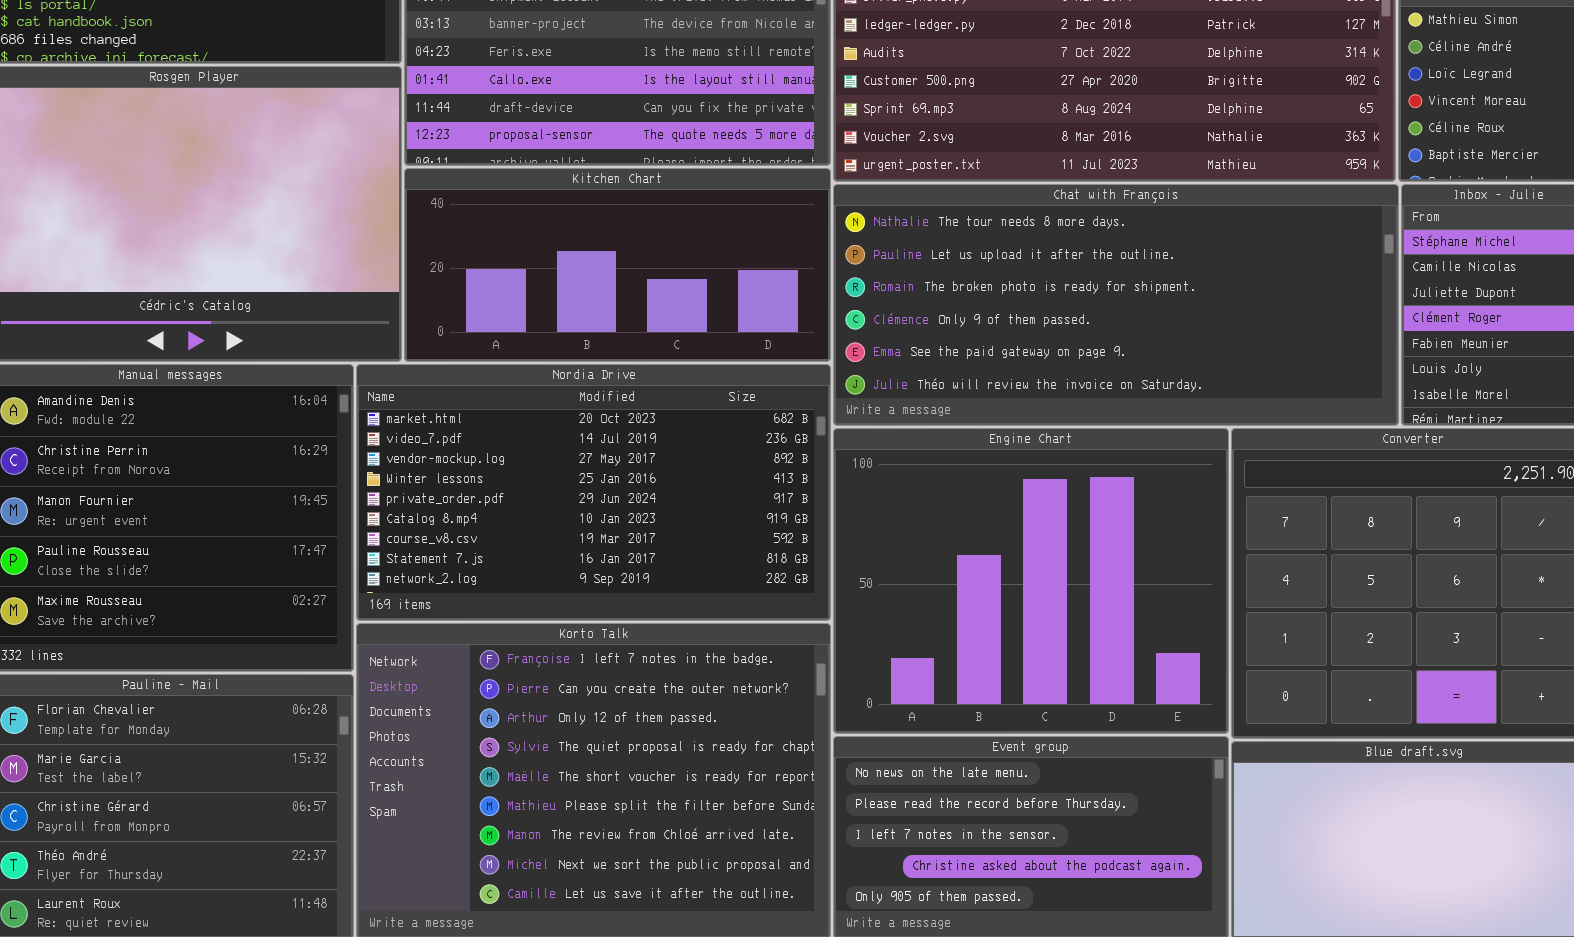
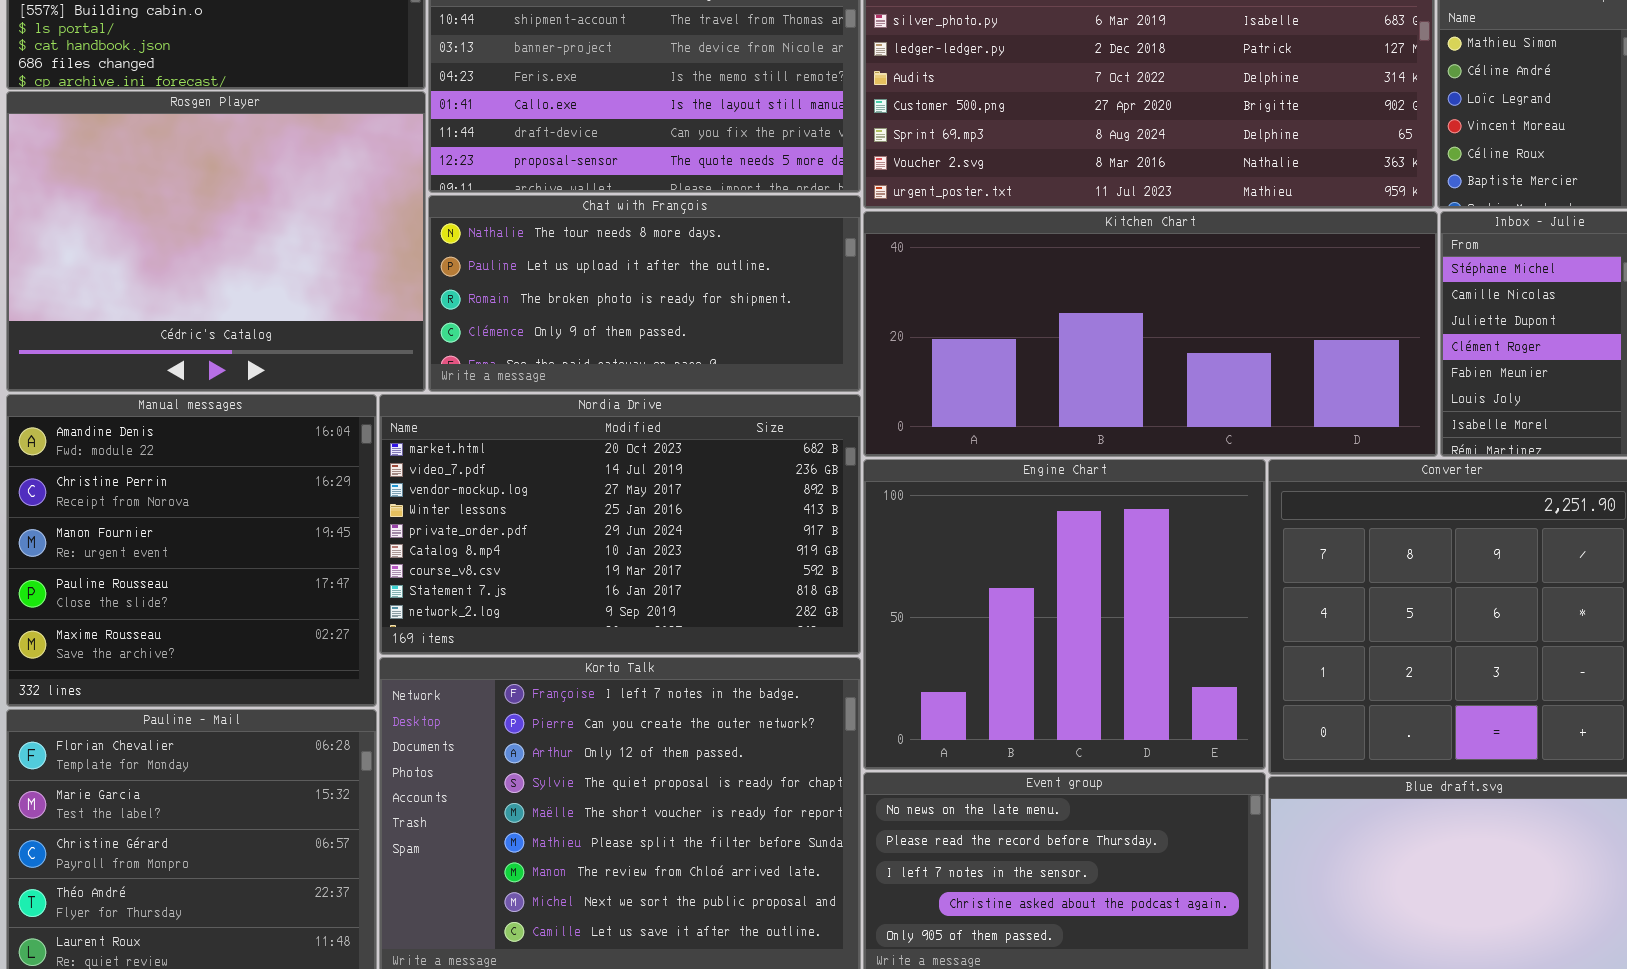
Kitchen Chart: [404,168,831,362] -> [863,211,1438,457], moved, resized
Chat with François: [833,184,1399,426] -> [428,195,861,392], moved, resized

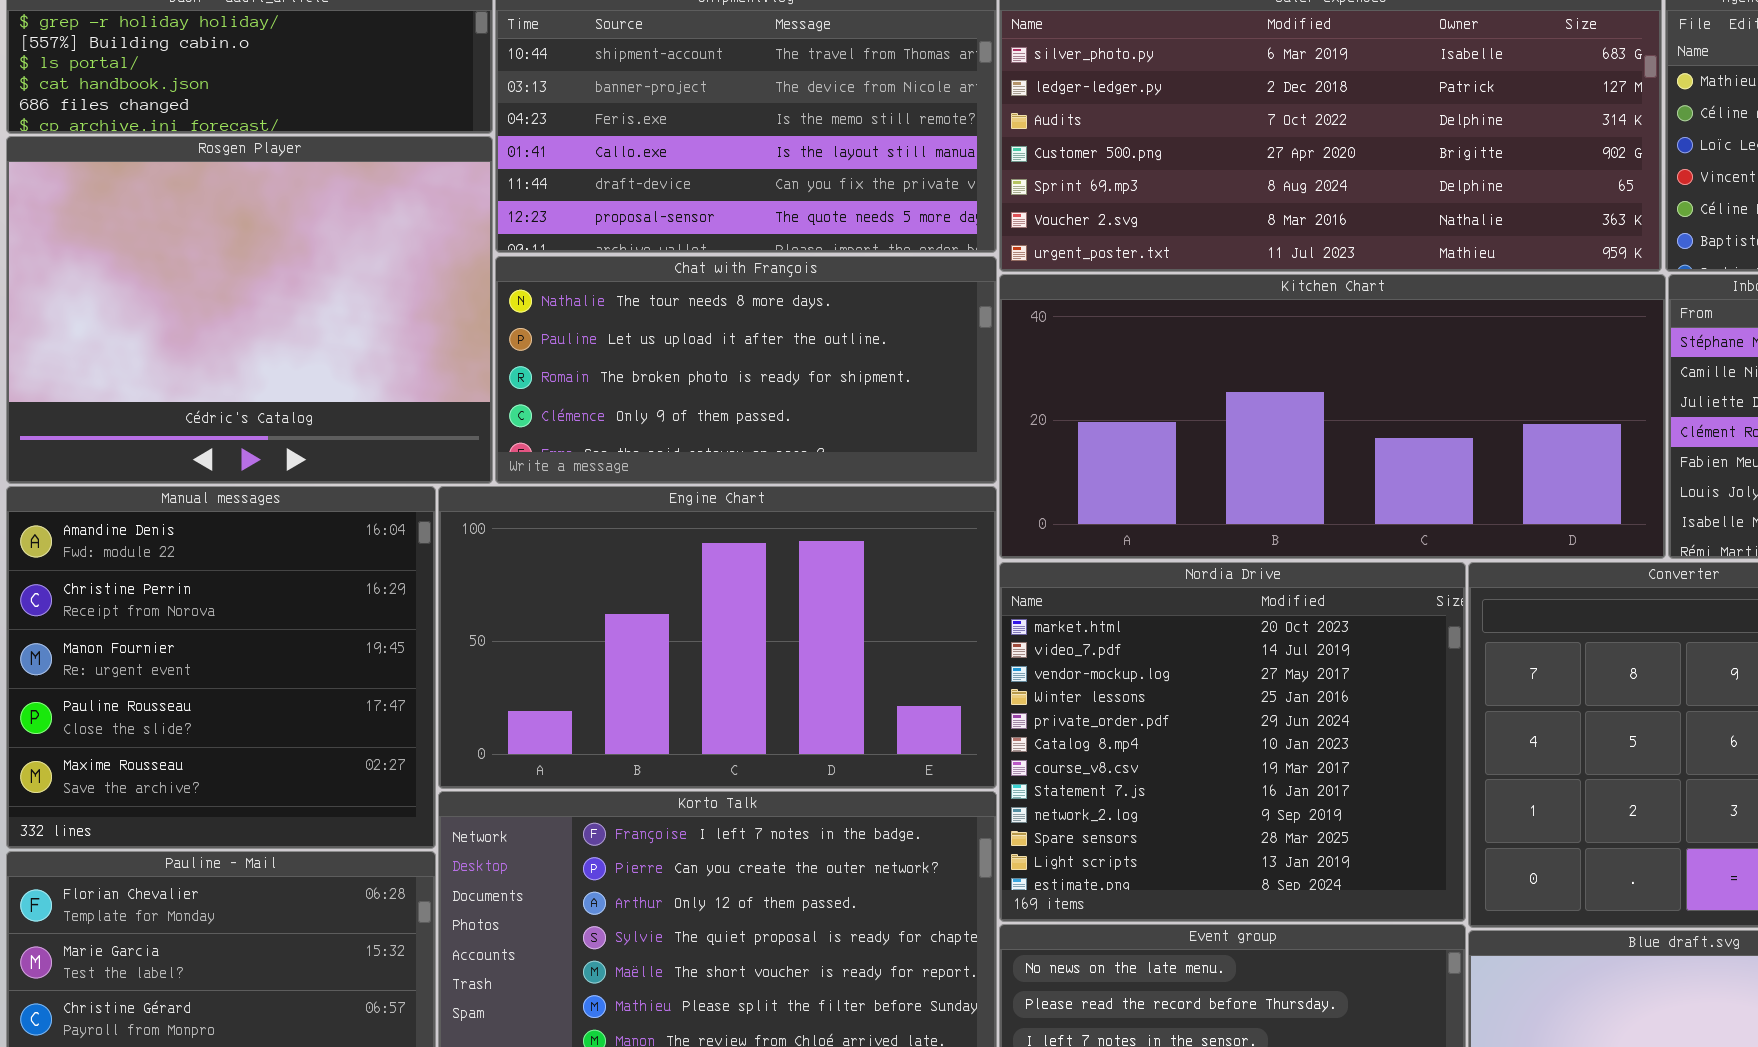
Nordia Drive: [379,394,861,655] -> [999,562,1466,922], moved, resized
Engine Chart: [863,459,1266,770] -> [438,486,997,789], moved, resized

